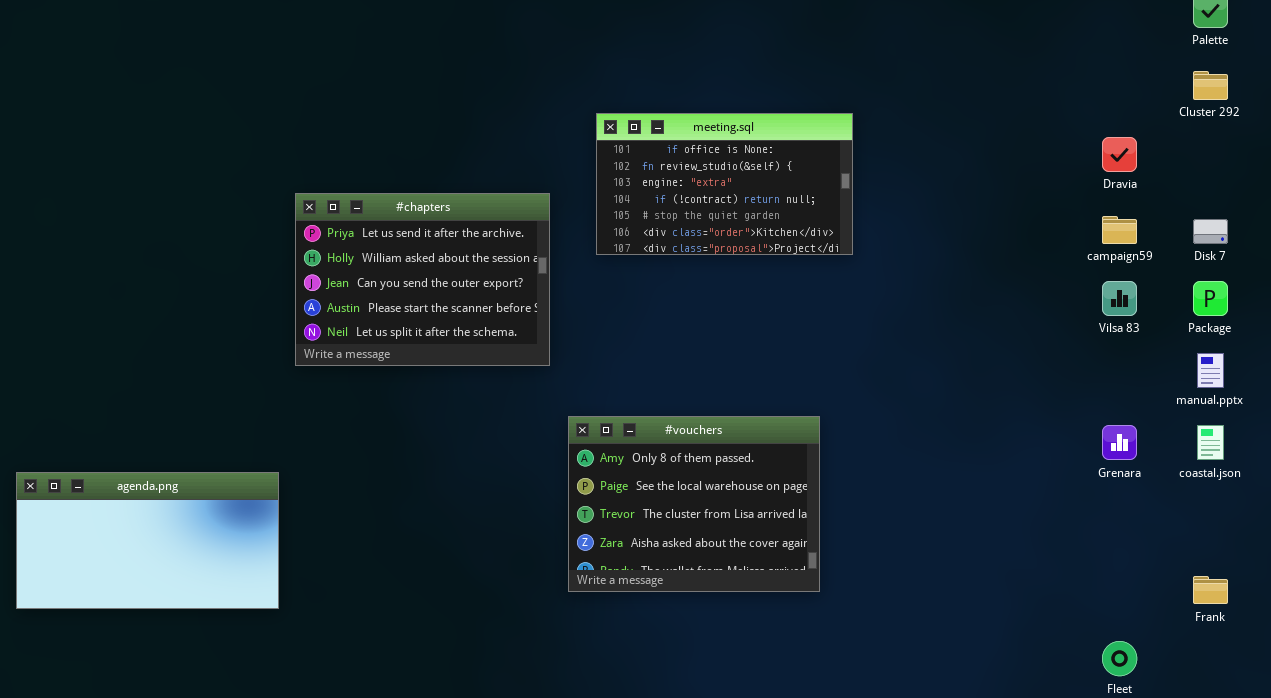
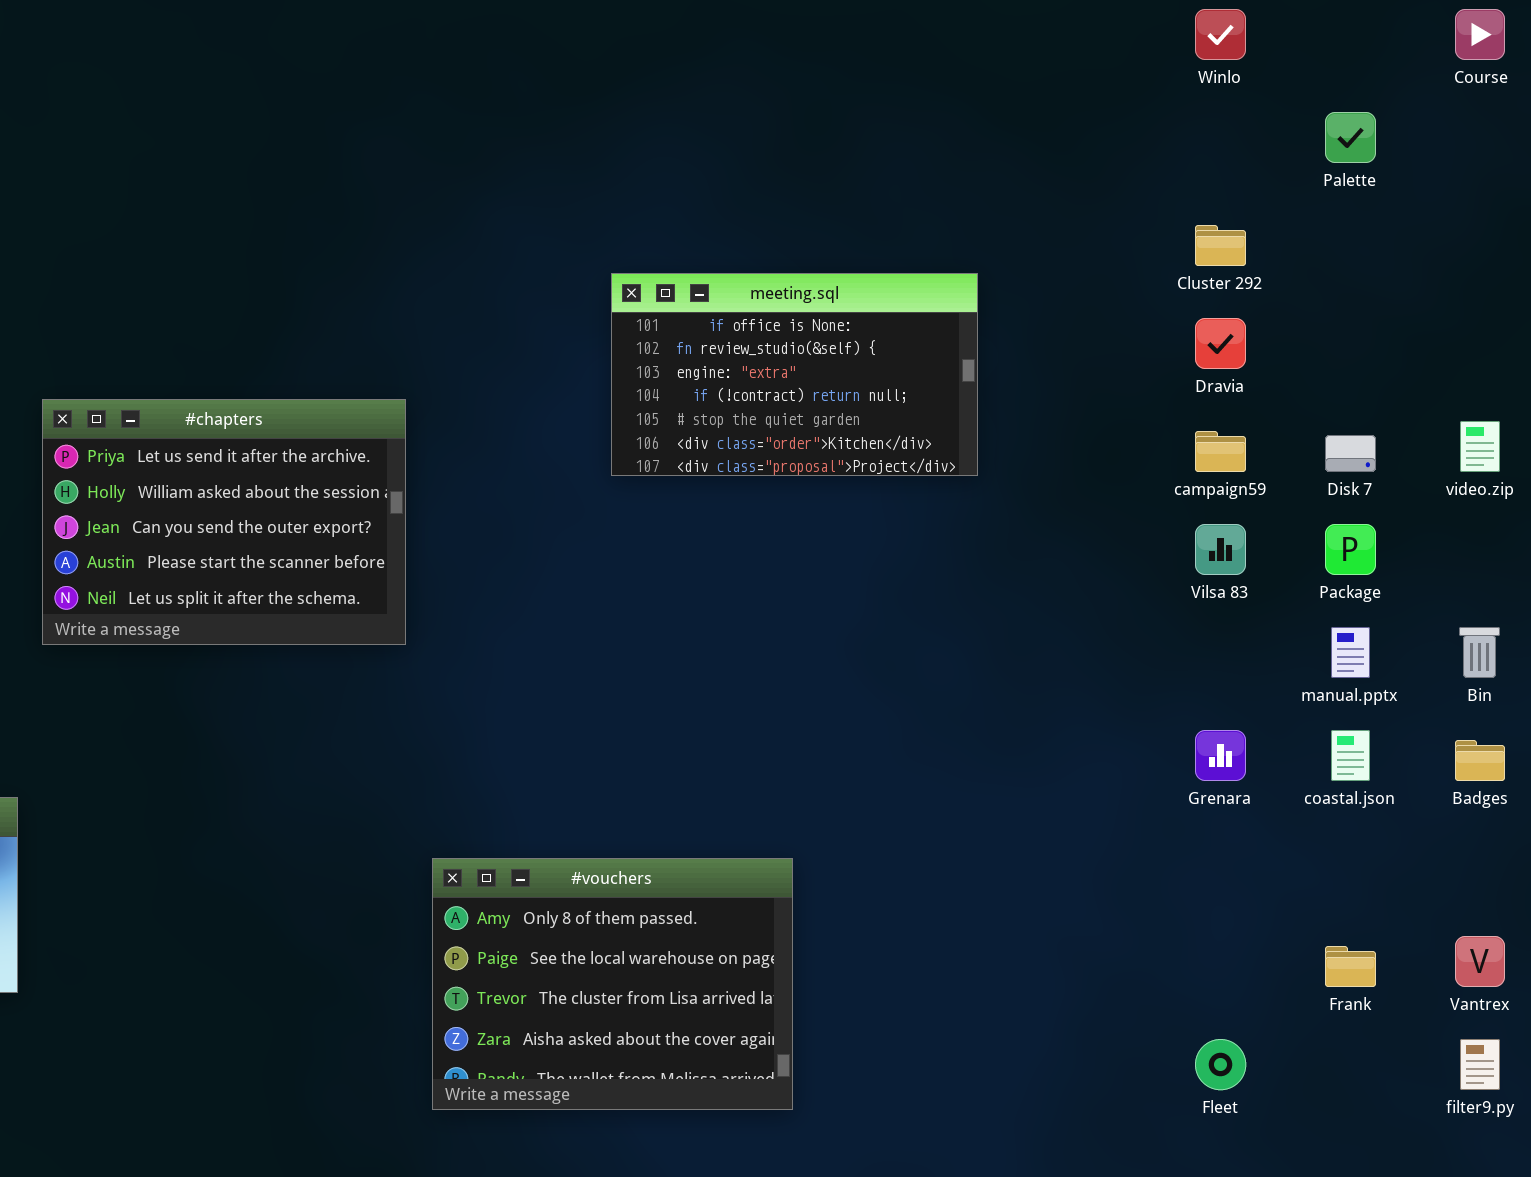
Cluster 292: [1193,71,1228,100] -> [1195,225,1246,266], moved
meeting.sql: [596,113,853,255] -> [611,273,978,476], moved
#vouchers: [568,416,820,592] -> [432,858,793,1110], moved

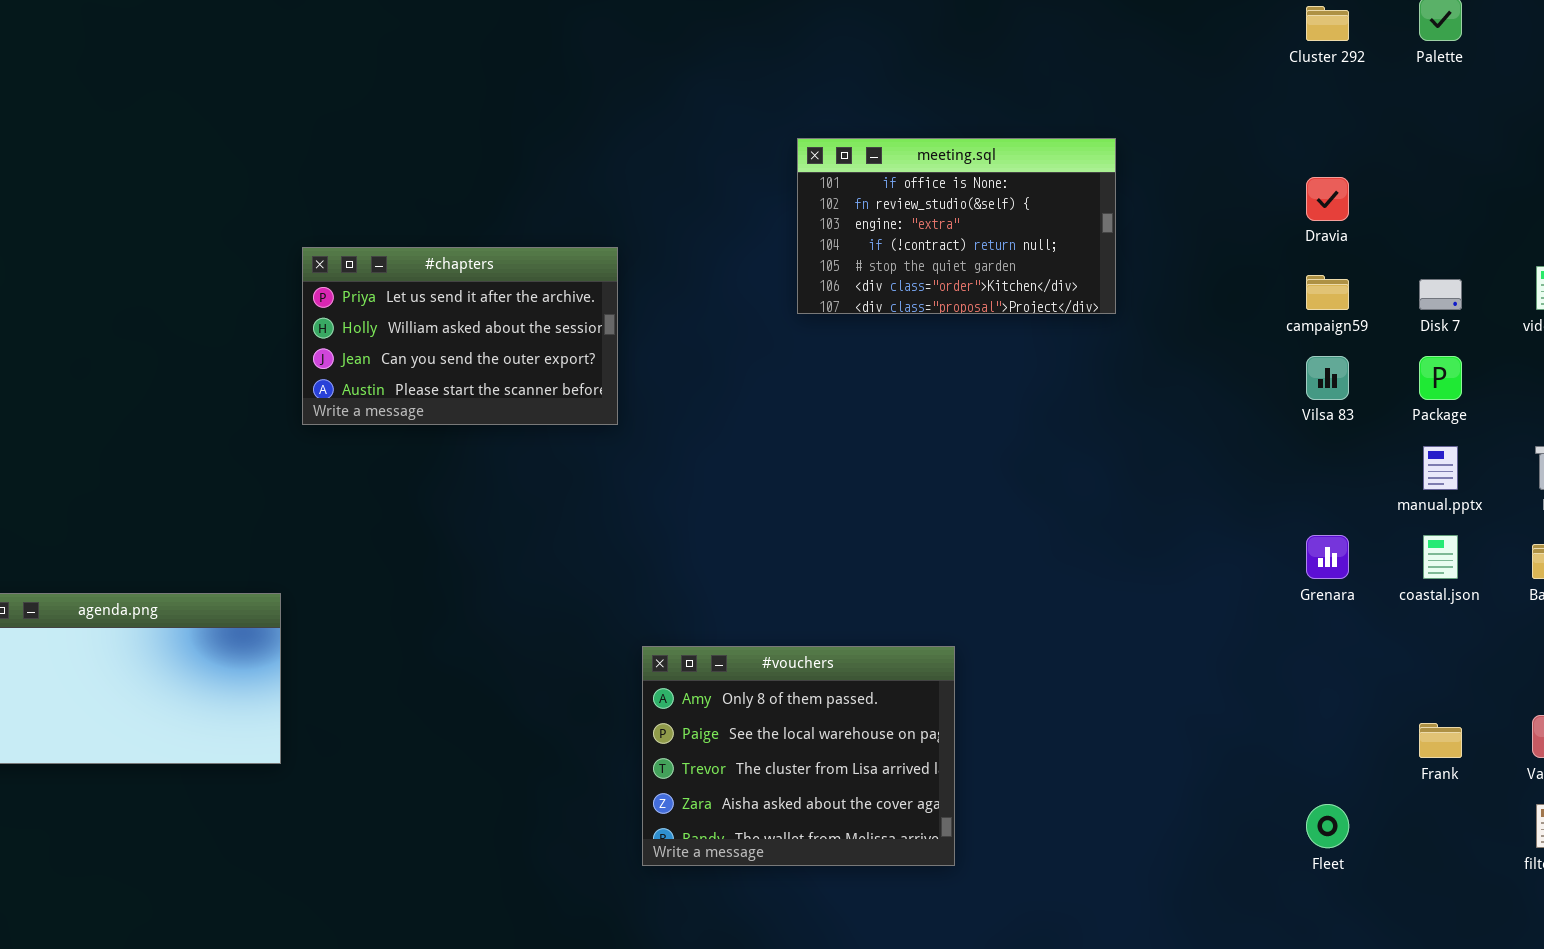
Cluster 292: [1195,225,1246,266] -> [1306,6,1349,41], moved
#chapters: [42,399,406,645] -> [302,247,618,425], resized

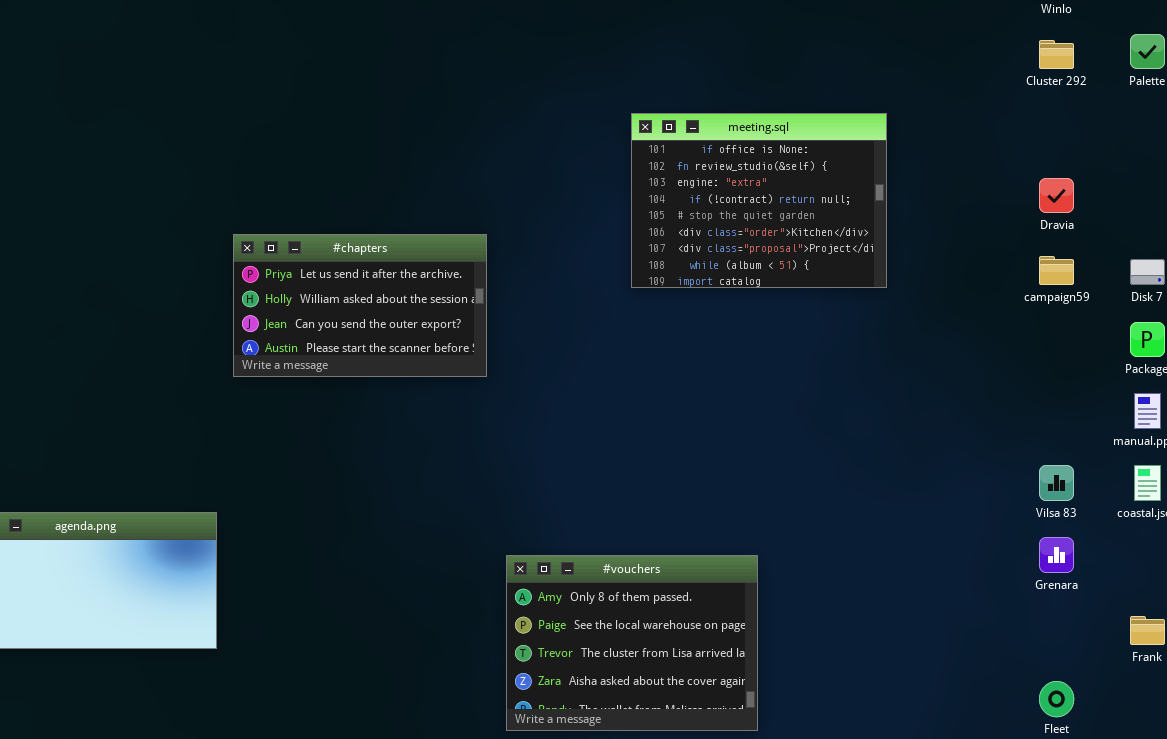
meeting.sql: [797,138,1116,314] -> [631,113,887,288], resized
Vilsa 83: [1306,356,1349,400] -> [1039,465,1074,501], moved
Grenara: [1306,535,1349,579] -> [1039,537,1074,573], moved

